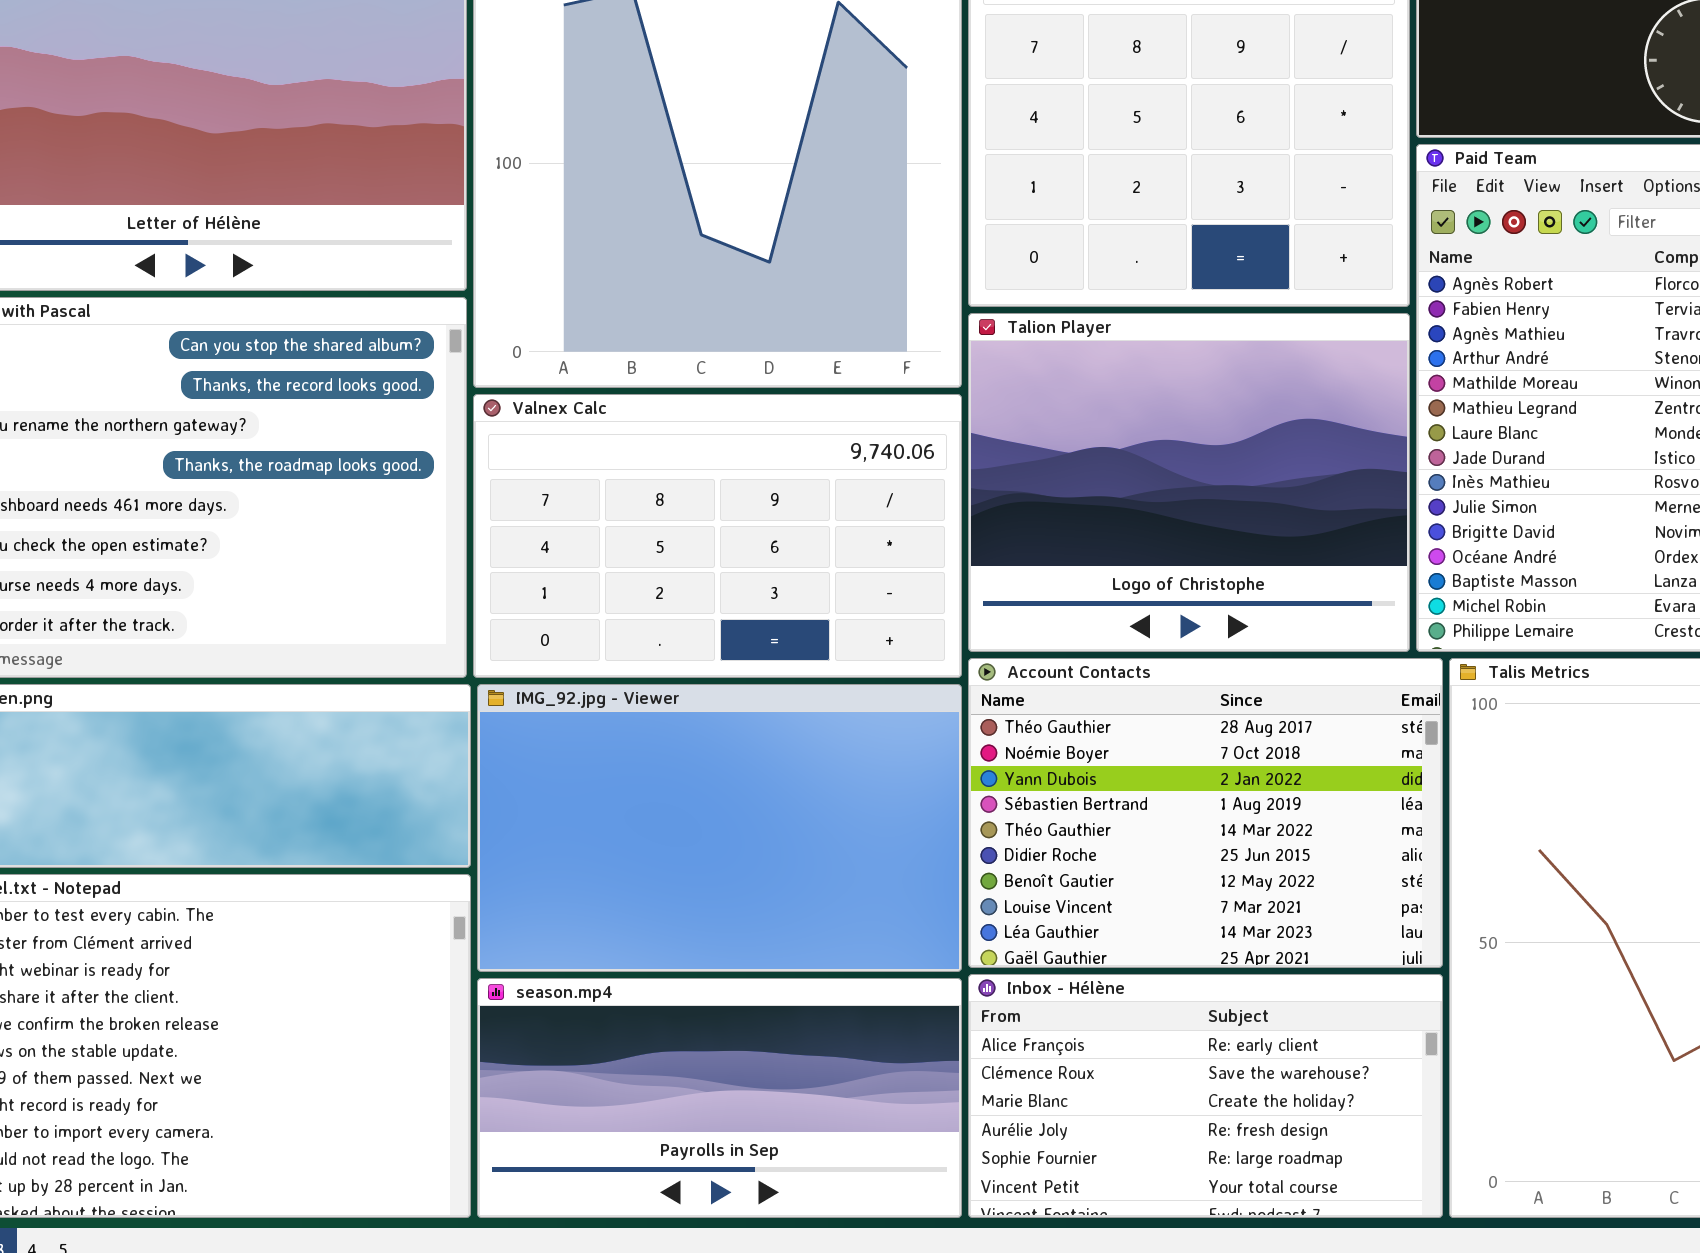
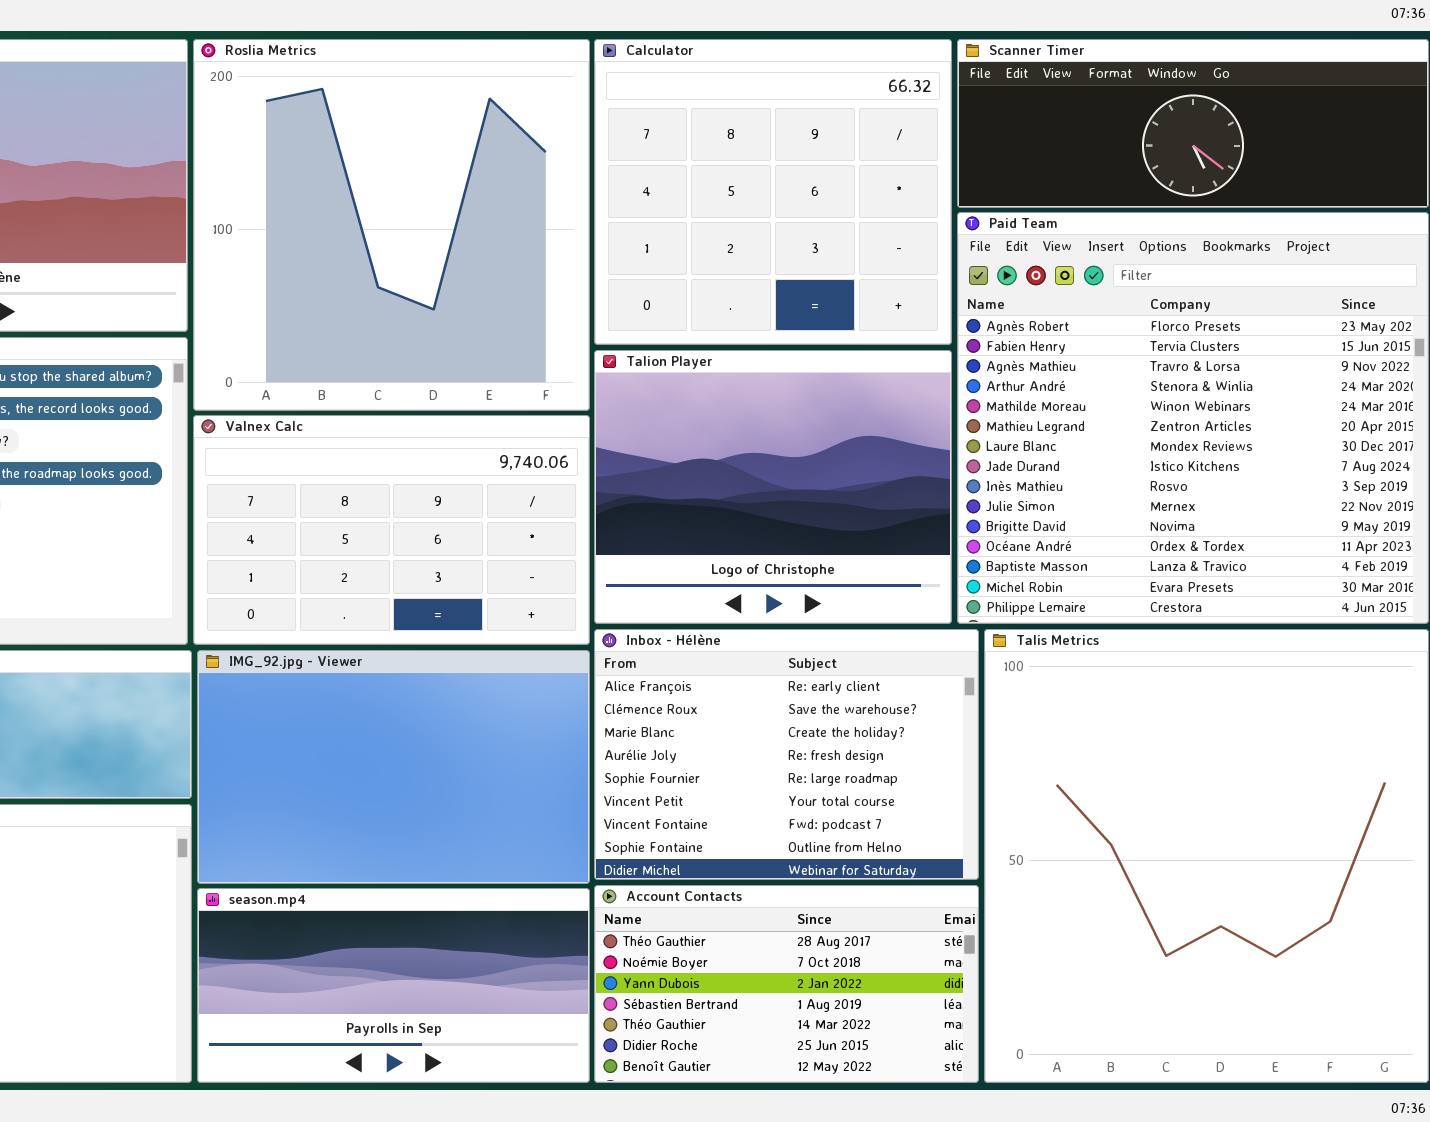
Account Contacts: [968,658,1443,968] -> [594,885,979,1083], moved, resized
Inbox - Hélène: [968,974,1443,1218] -> [594,629,979,880], moved, resized

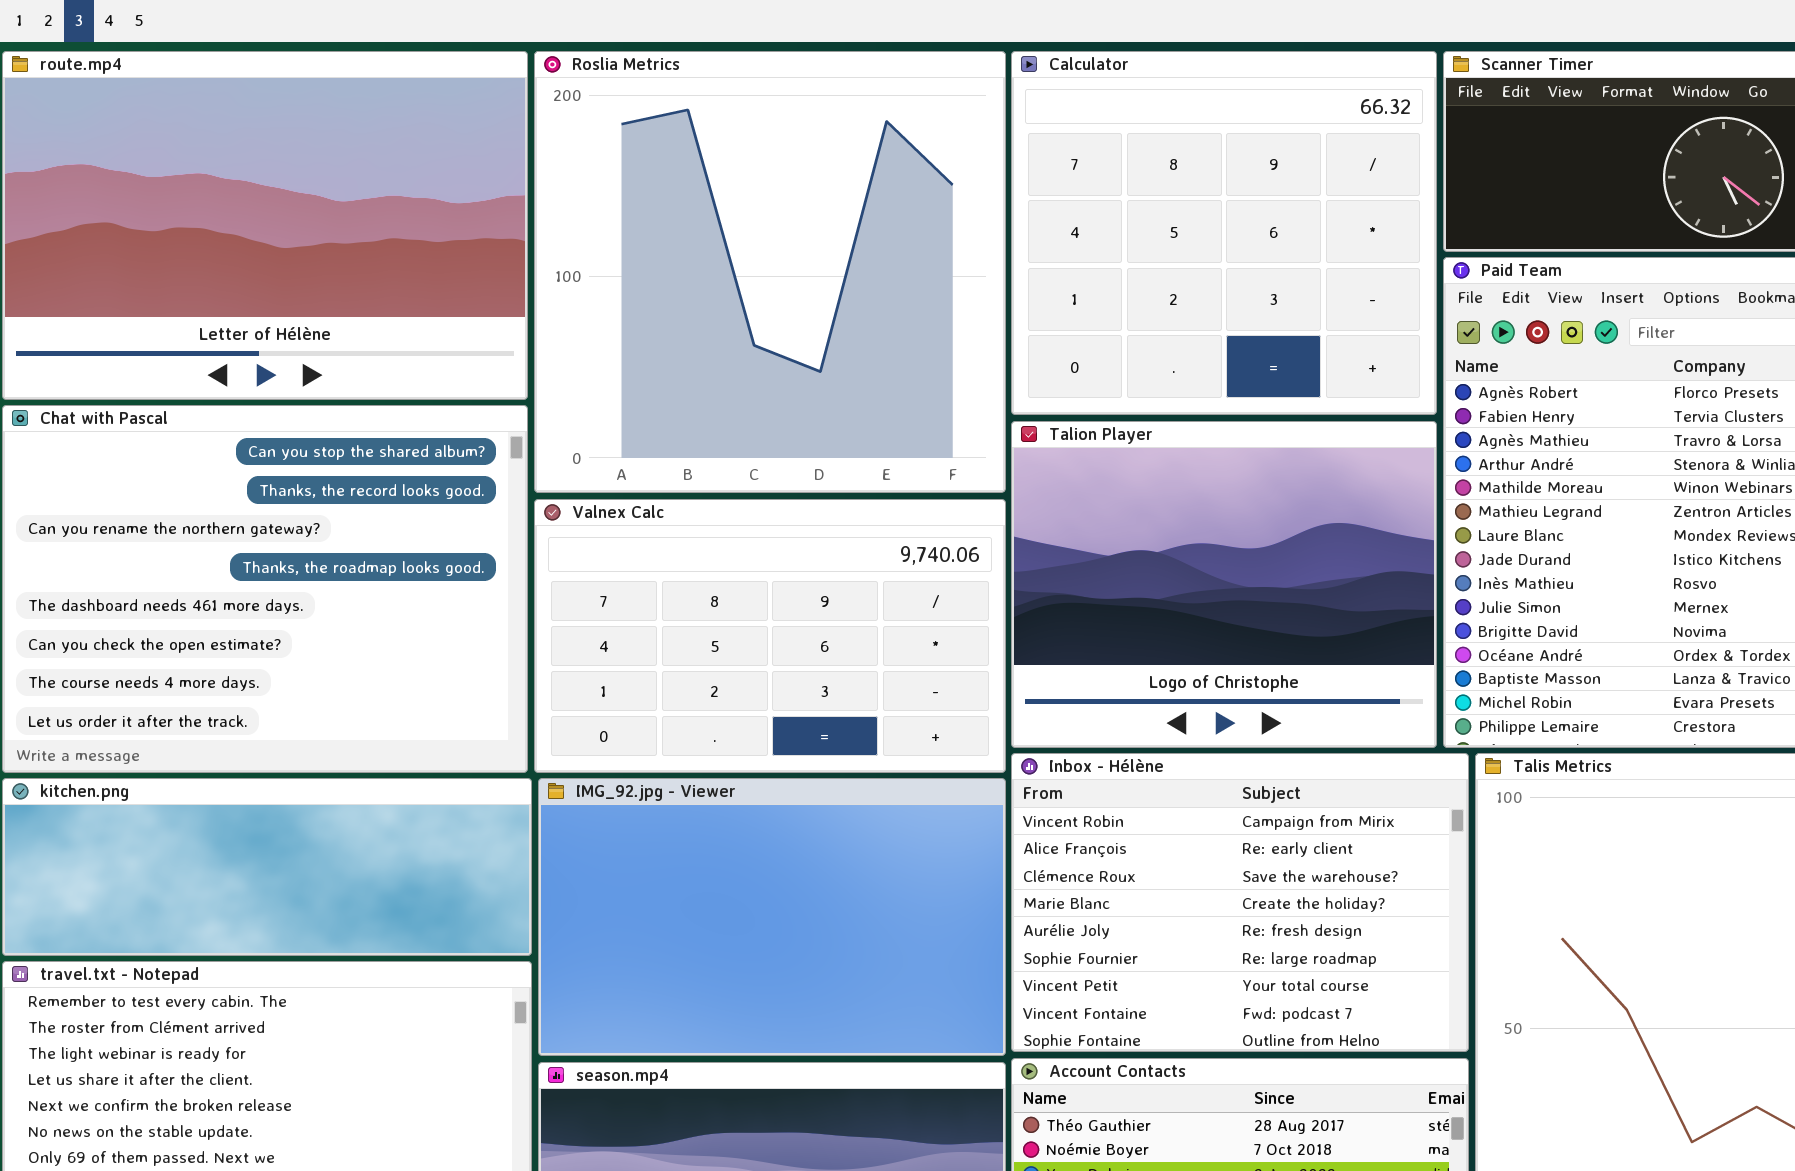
Inbox - Hélène: [594,629,979,880] -> [1011,753,1469,1052], scrolled up 1 row

